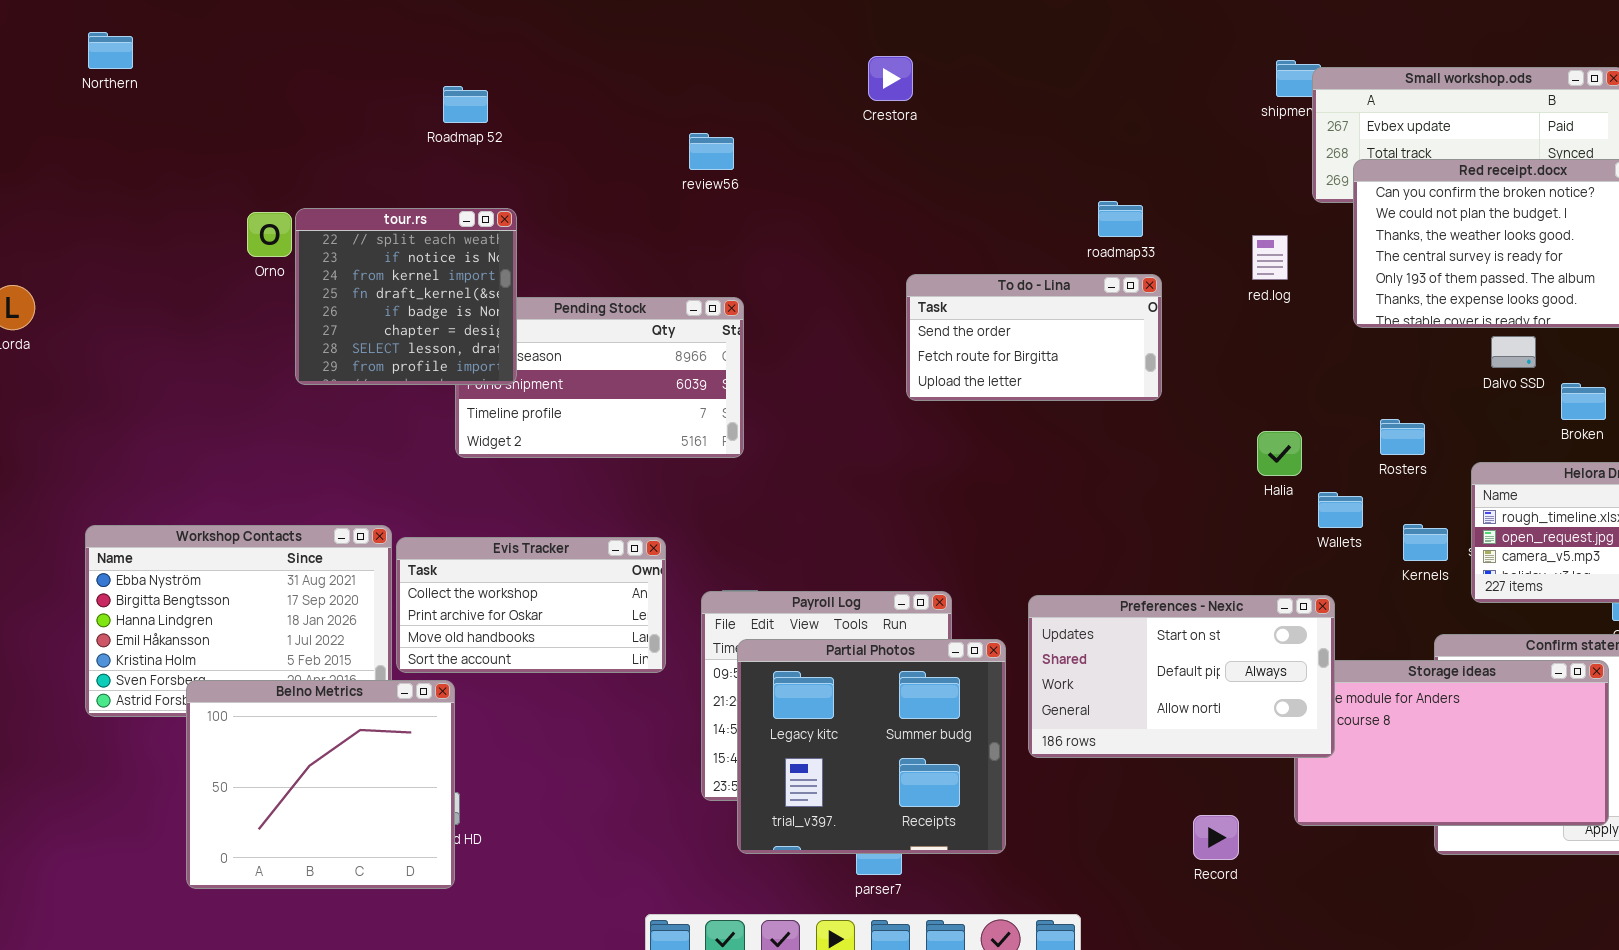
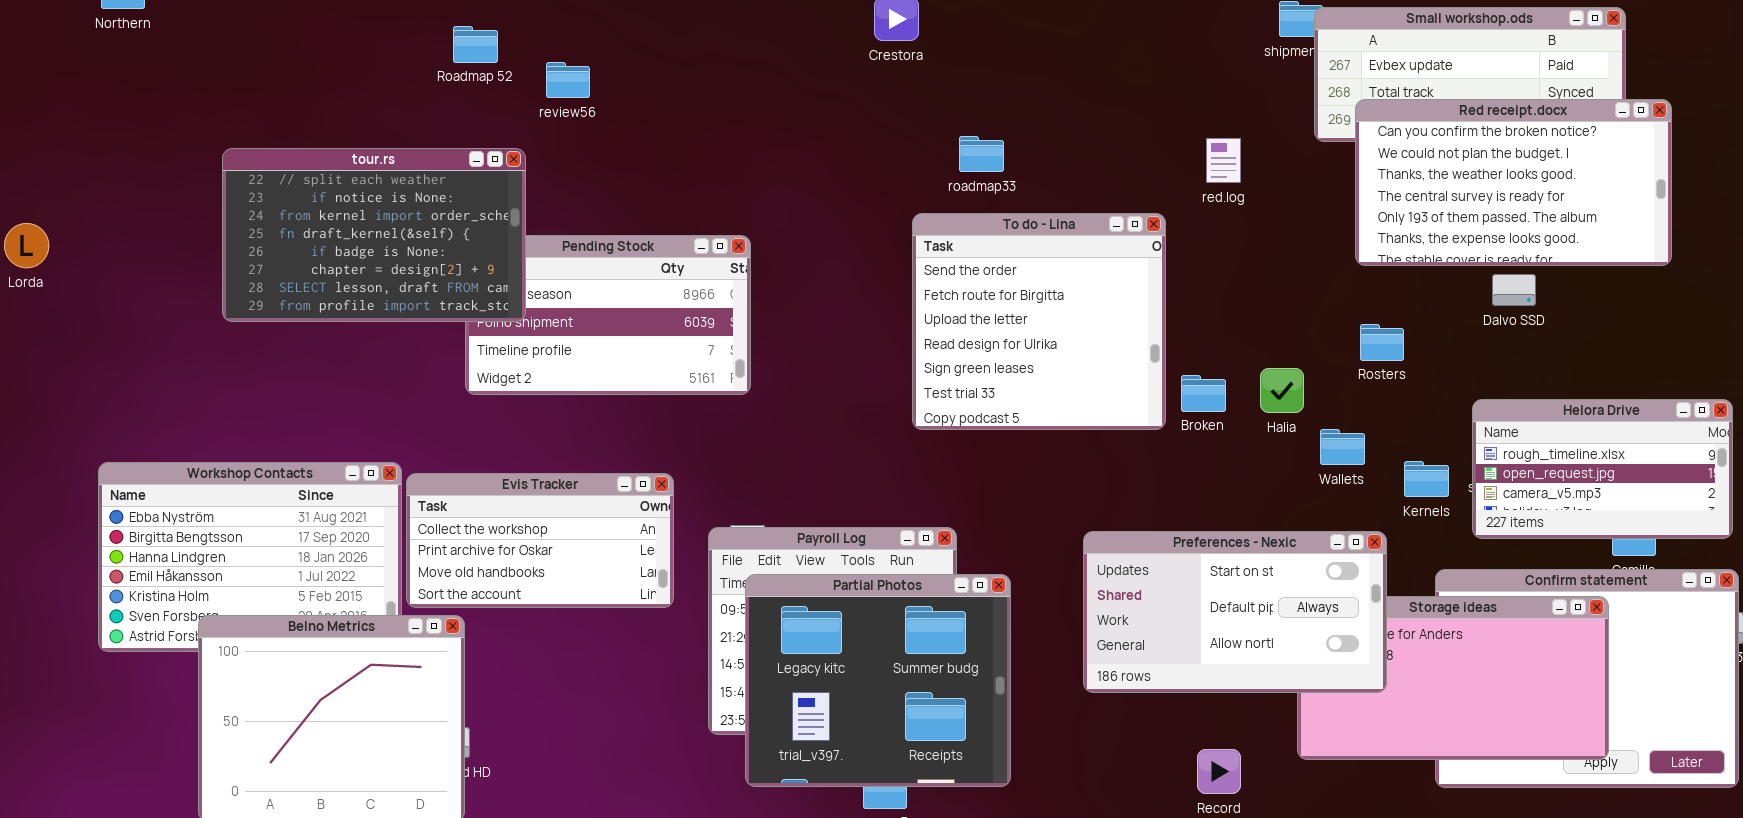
review56: [689,133,734,170] -> [546,62,590,98], moved
roadmap33: [1098,201,1143,237] -> [959,136,1004,172], moved
tour.rs: [295,208,517,385] -> [222,148,526,322], resized
red.log: [1252,235,1288,280] -> [1206,138,1241,183], moved
To do - Lina: [906,274,1162,401] -> [912,213,1166,430], resized
Broken: [1561,383,1606,420] -> [1181,375,1226,412], moved
Rosters: [1380,419,1425,455] -> [1360,324,1404,361], moved
Preferences - Nexic: [1028,595,1335,758] -> [1083,531,1387,693], moved

